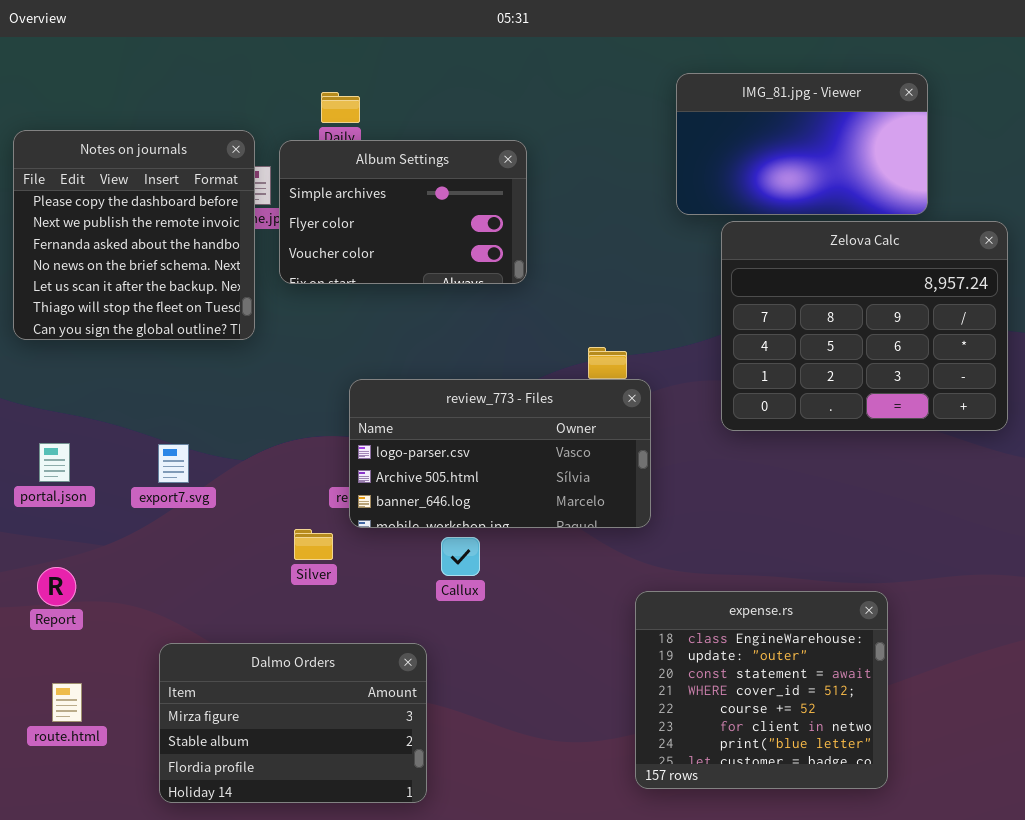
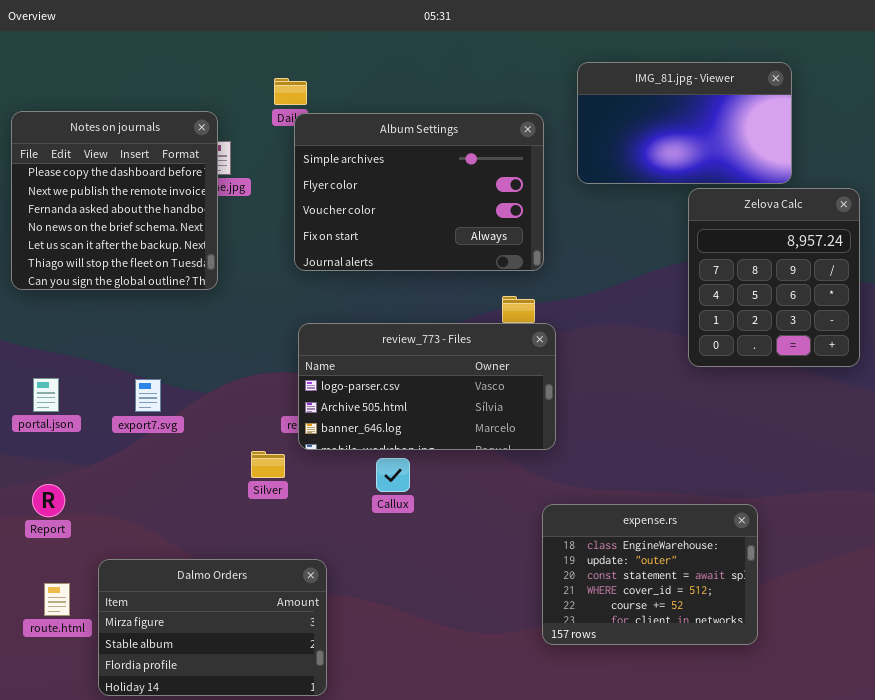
Album Settings: [279,140,527,284] -> [294,113,544,271], moved, resized
Zelova Calc: [721,221,1008,431] -> [688,188,860,367], resized
expense.rs: [635,591,888,789] -> [542,504,758,645], resized
Dalmo Orders: [159,643,427,803] -> [98,559,327,696], moved

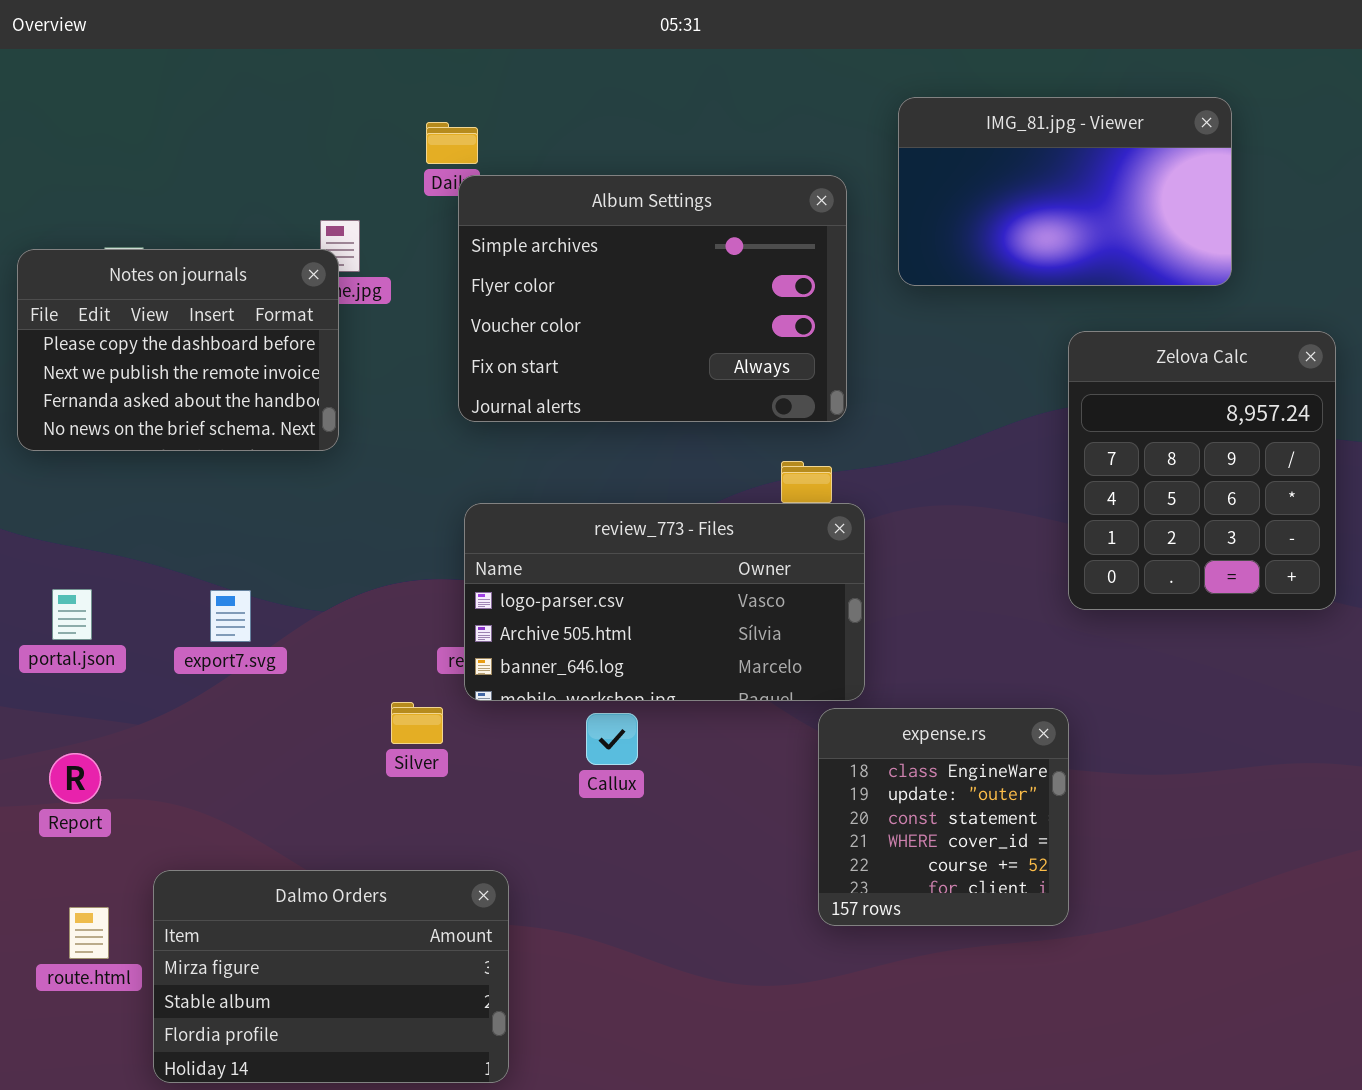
Notes on journals: [11,111,218,290] -> [17,249,339,451], resized
Zelova Calc: [688,188,860,367] -> [1068,331,1336,610], moved
expense.rs: [542,504,758,645] -> [818,708,1069,926], moved, resized

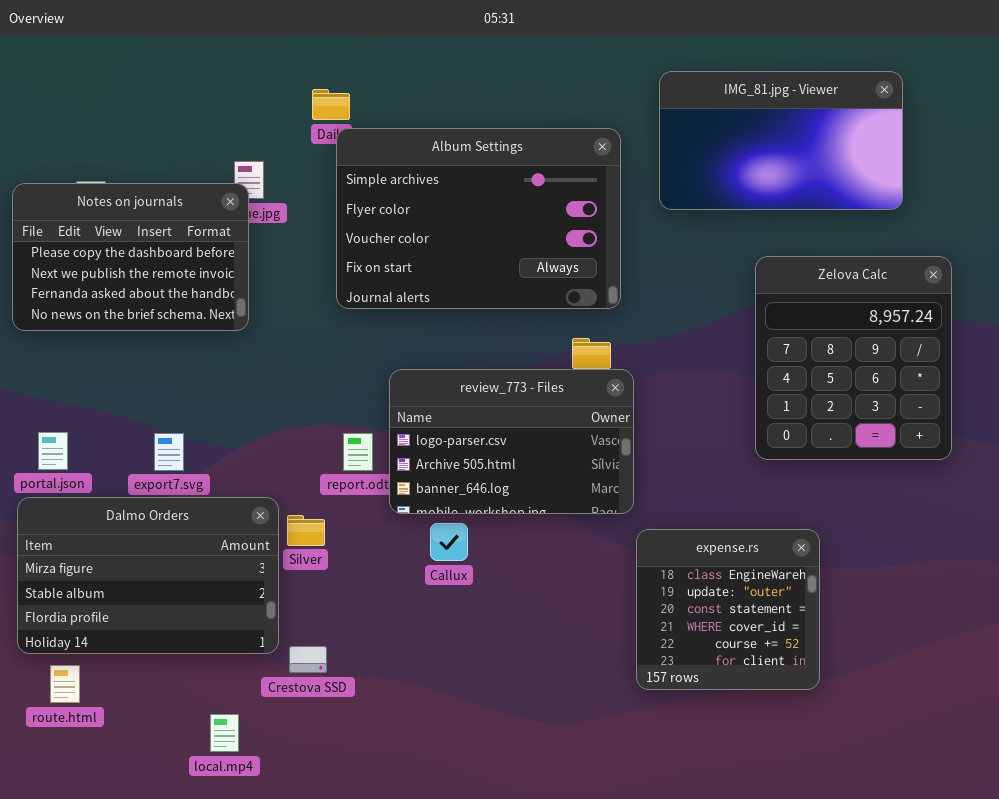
Zelova Calc: [1068,331,1336,610] -> [755,256,952,460], moved
review_773 - Files: [464,503,865,701] -> [389,369,634,514], resized
expense.rs: [818,708,1069,926] -> [636,529,820,690], moved
Dalmo Orders: [153,870,509,1083] -> [17,497,279,654], moved

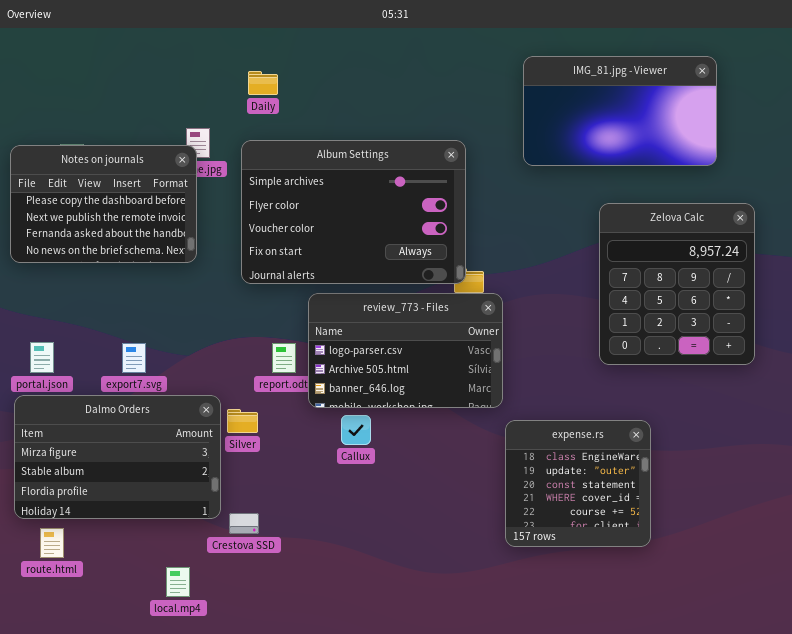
Album Settings: [336,128,621,309] -> [241,140,466,284], moved

